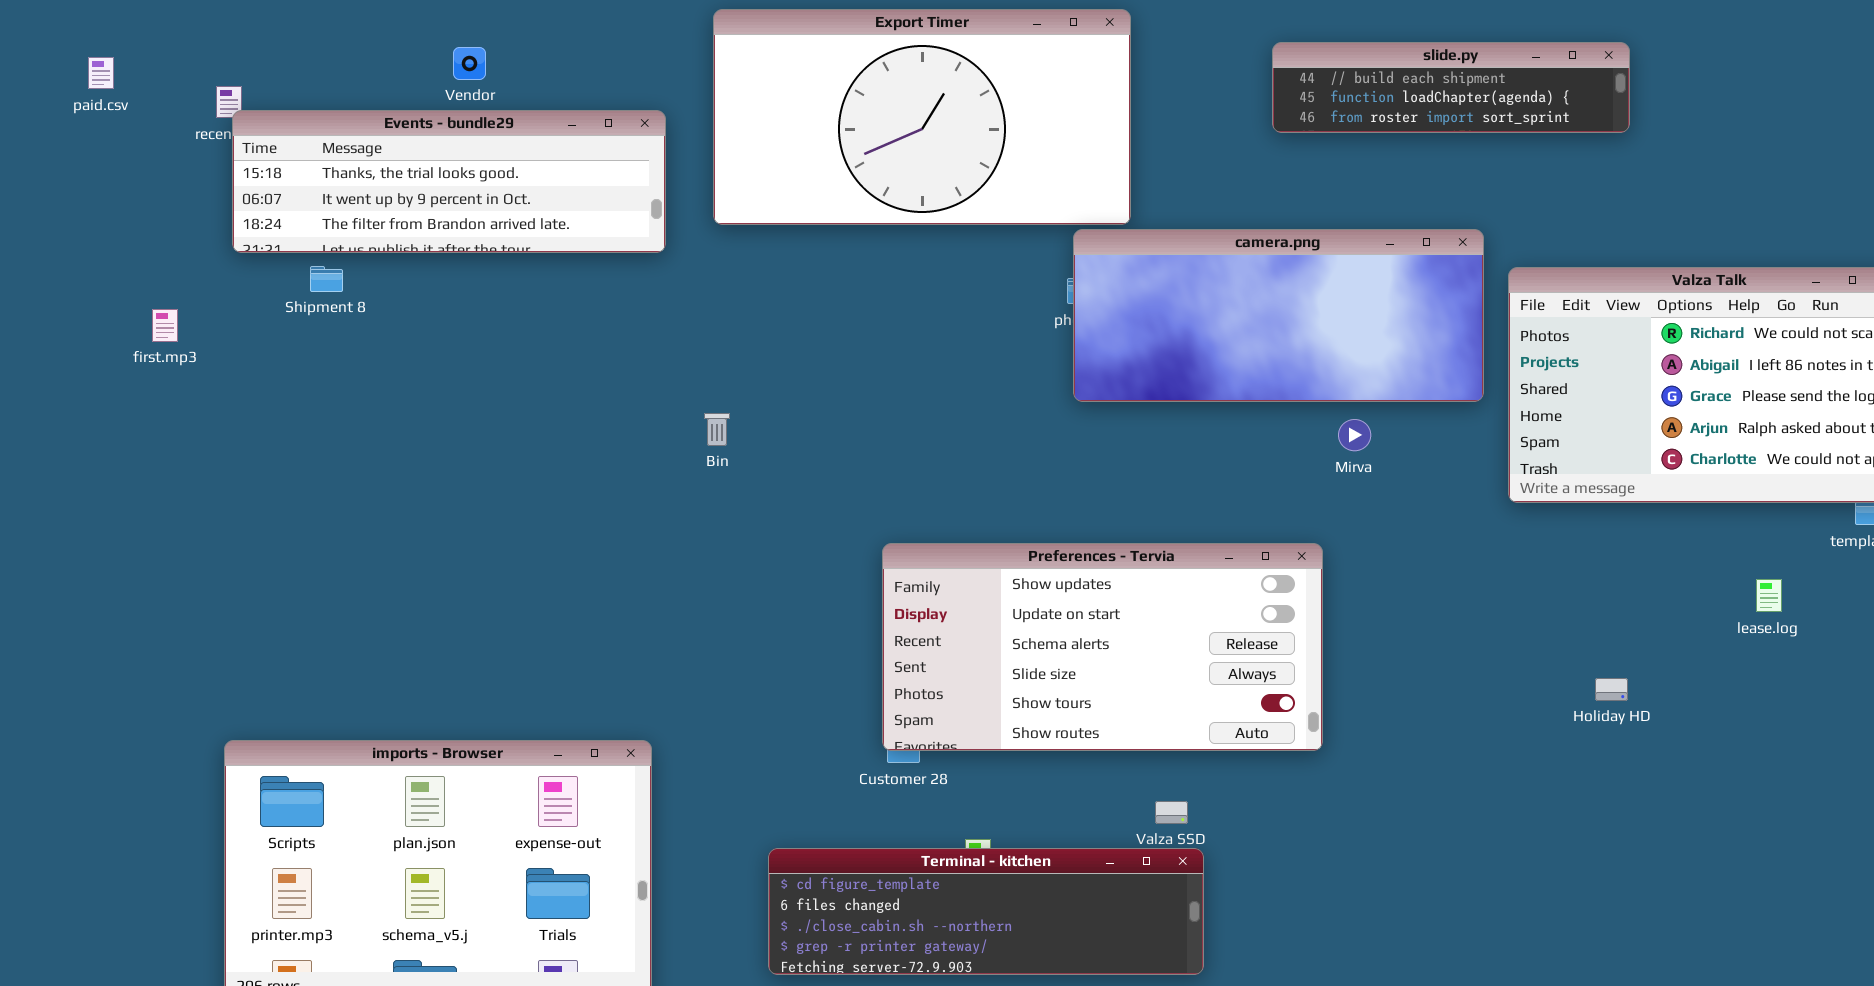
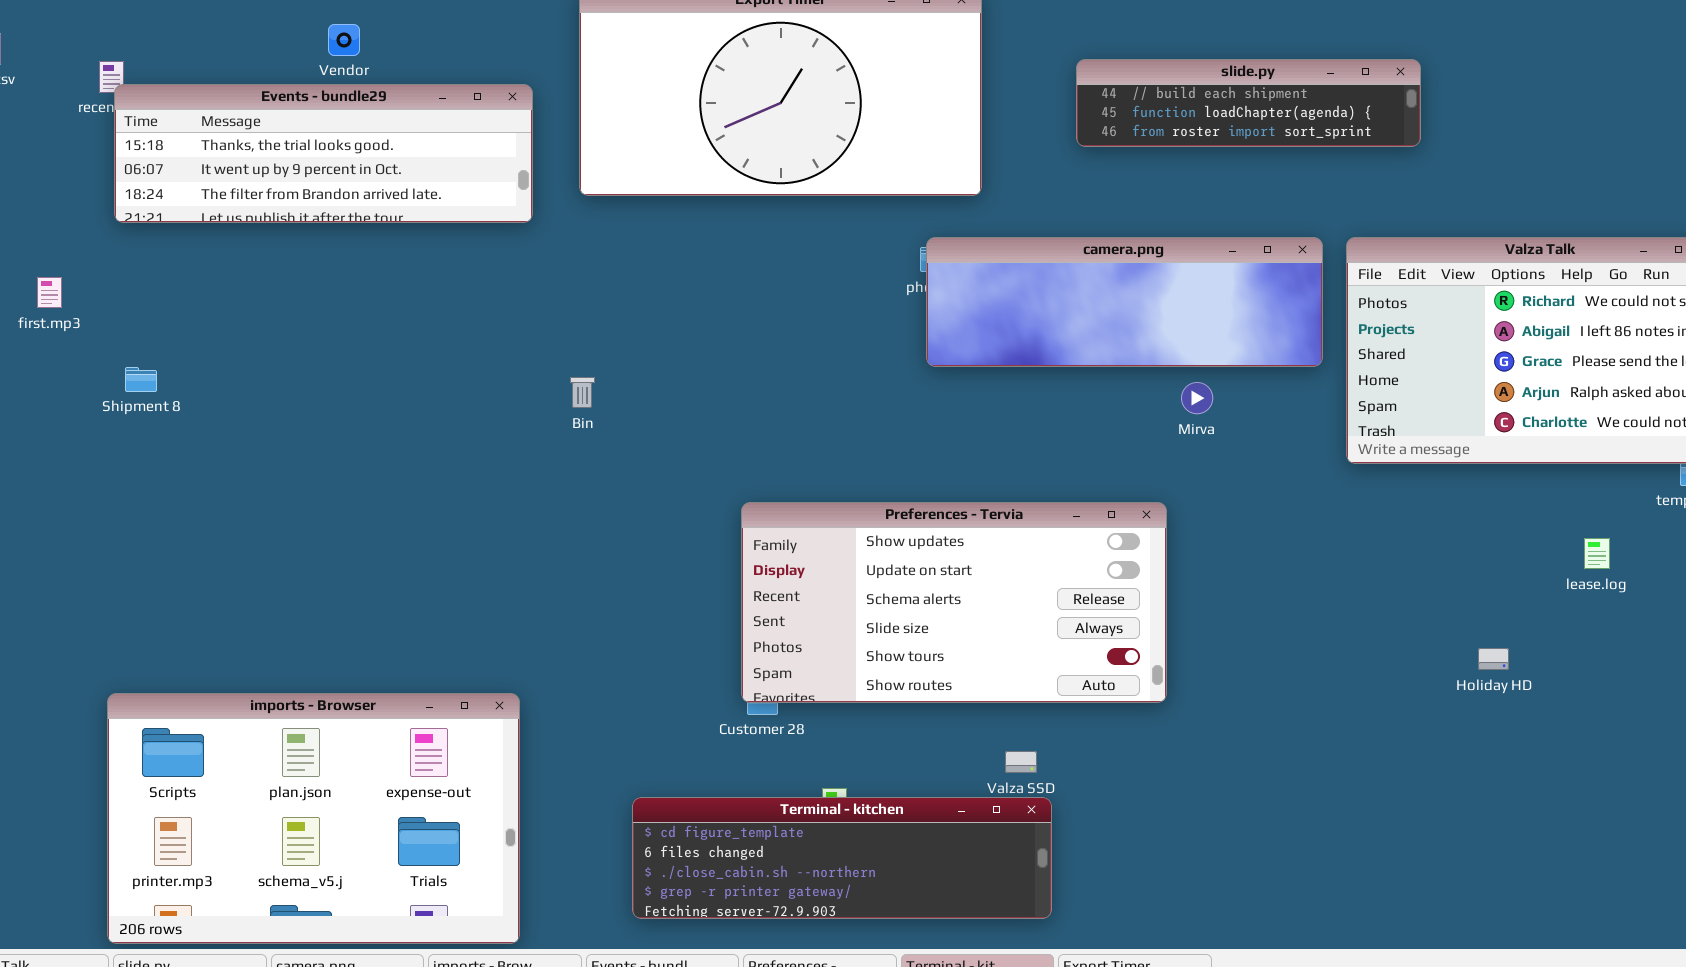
slide.py: [1272,42,1630,133] -> [1076,59,1421,147], moved
camera.png: [1073,229,1484,402] -> [926,237,1323,367], resized
Shipment 8: [310,266,343,292] -> [125,367,157,392], moved
Holiday HD: [1595,678,1628,701] -> [1478,648,1509,670], moved

